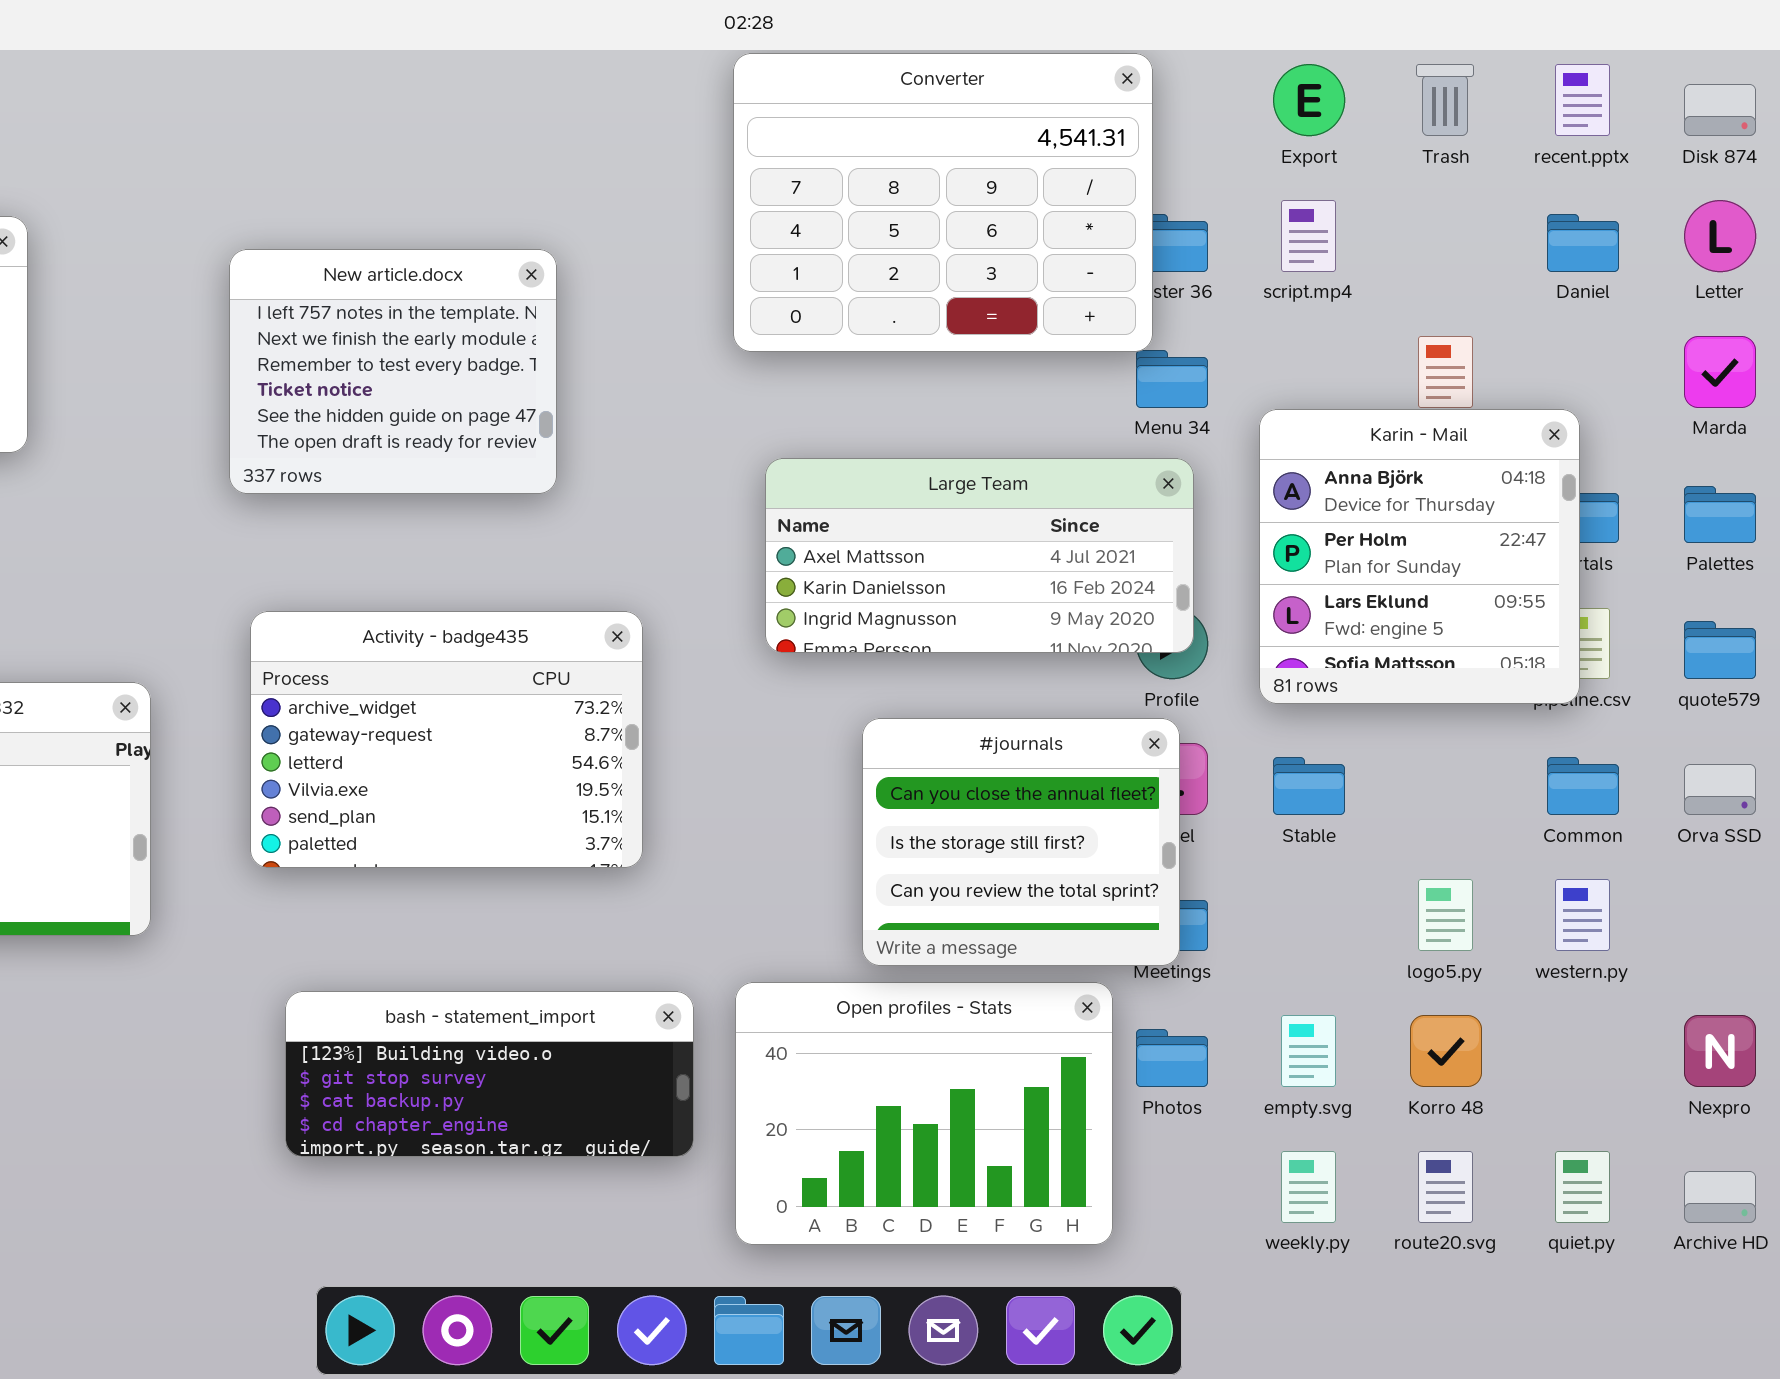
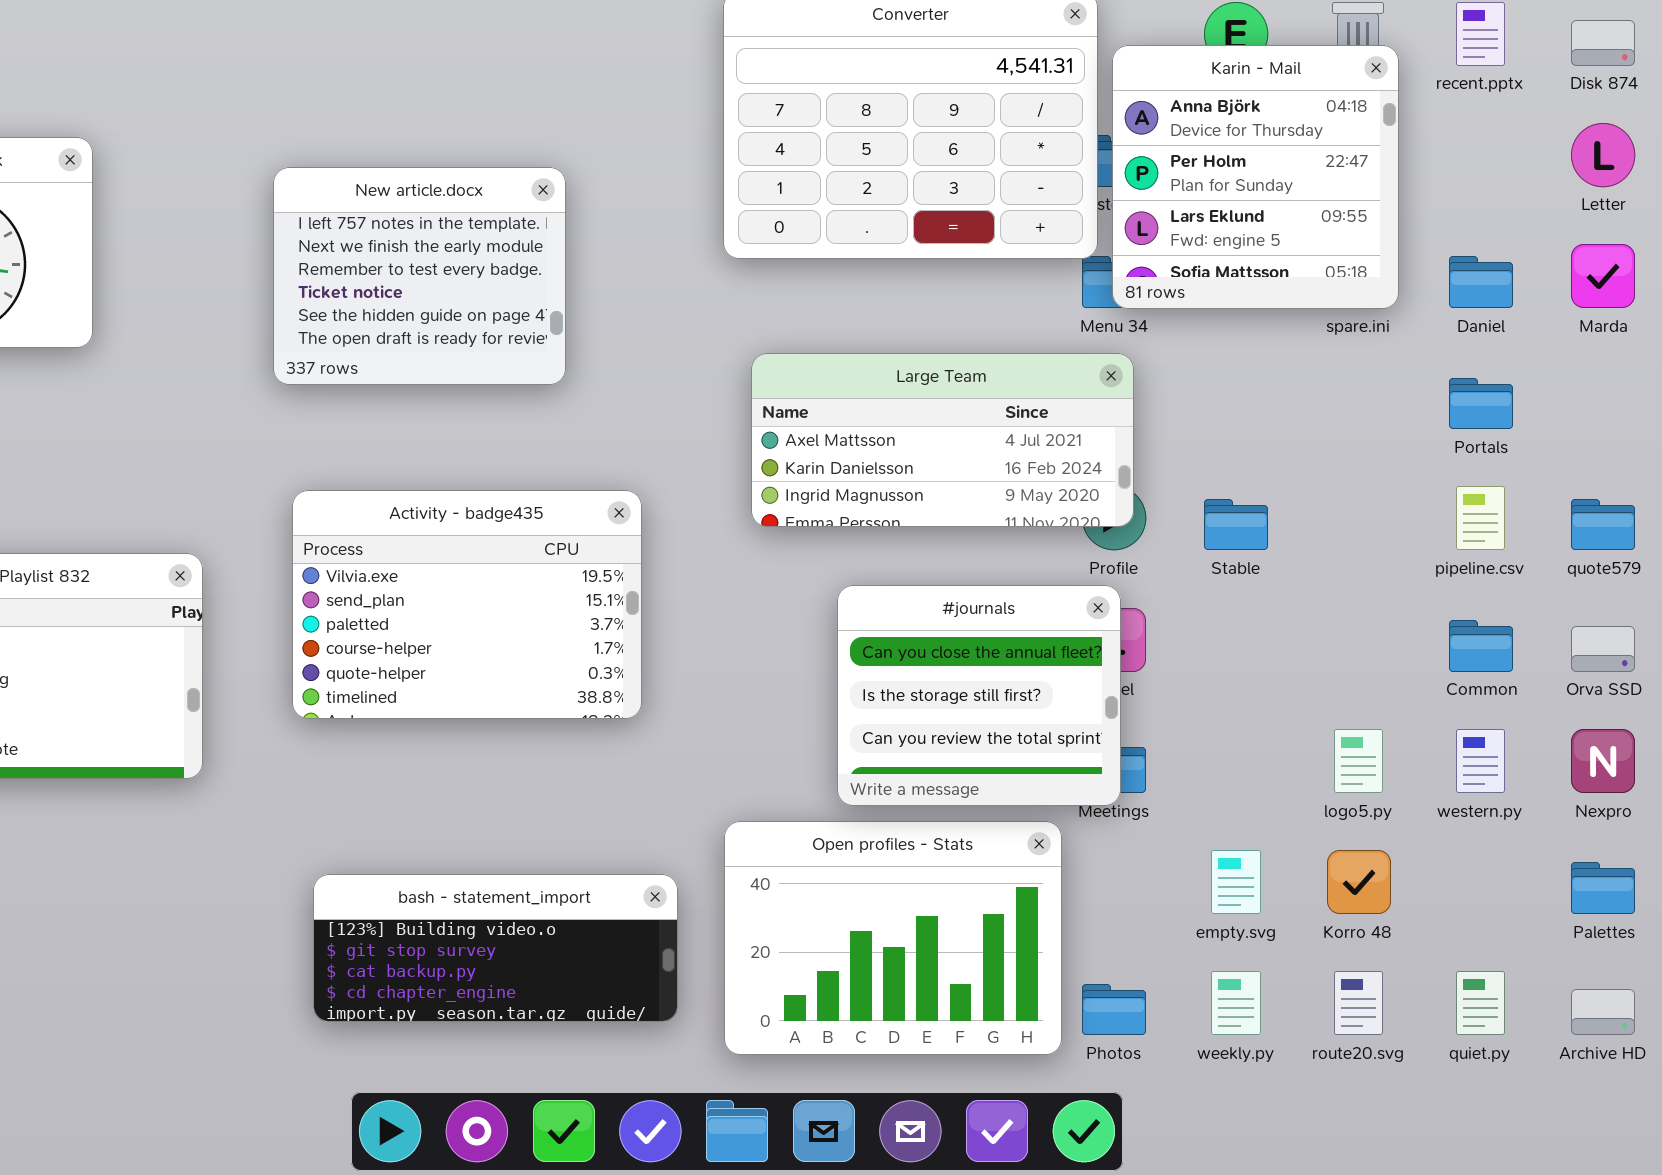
Daniel: [1547,214,1619,272] -> [1449,256,1513,308], moved
Karin - Mail: [1259,409,1580,704] -> [1112,45,1399,309], moved
Palettes: [1684,486,1756,543] -> [1571,862,1635,914], moved
Activity - badge435: [250,611,643,868] -> [292,490,642,719], scrolled down 3 rows
Stable: [1273,757,1345,815] -> [1204,499,1268,550], moved
bash - statement_import: [285,991,694,1157] -> [313,874,678,1022], moved
Nexpro: [1684,1015,1756,1087] -> [1571,729,1635,793], moved
Photos: [1136,1029,1208,1087] -> [1082,984,1146,1035], moved

